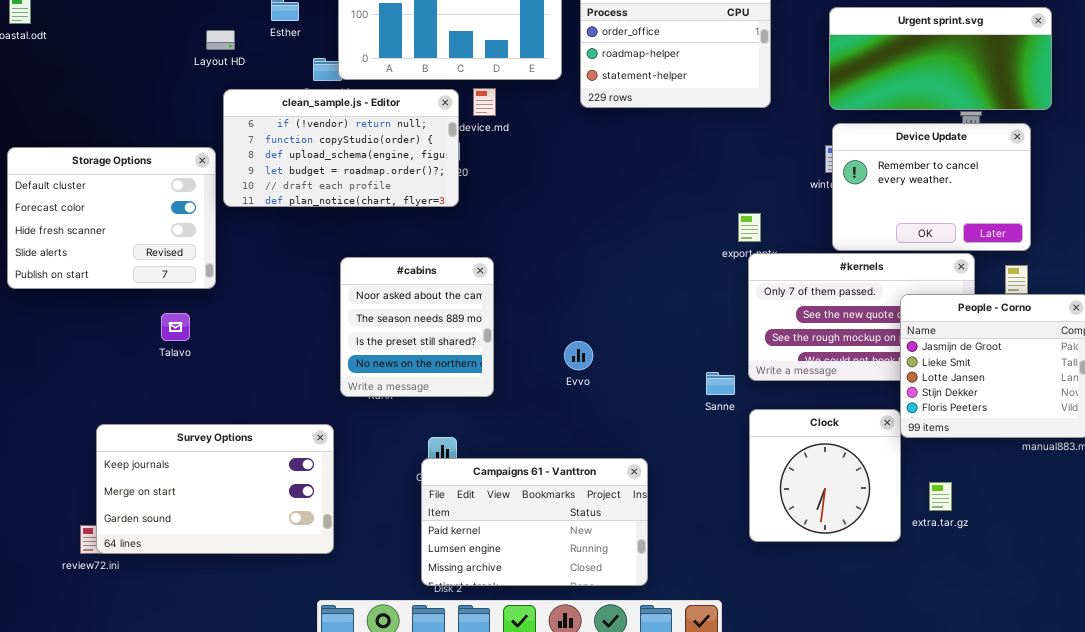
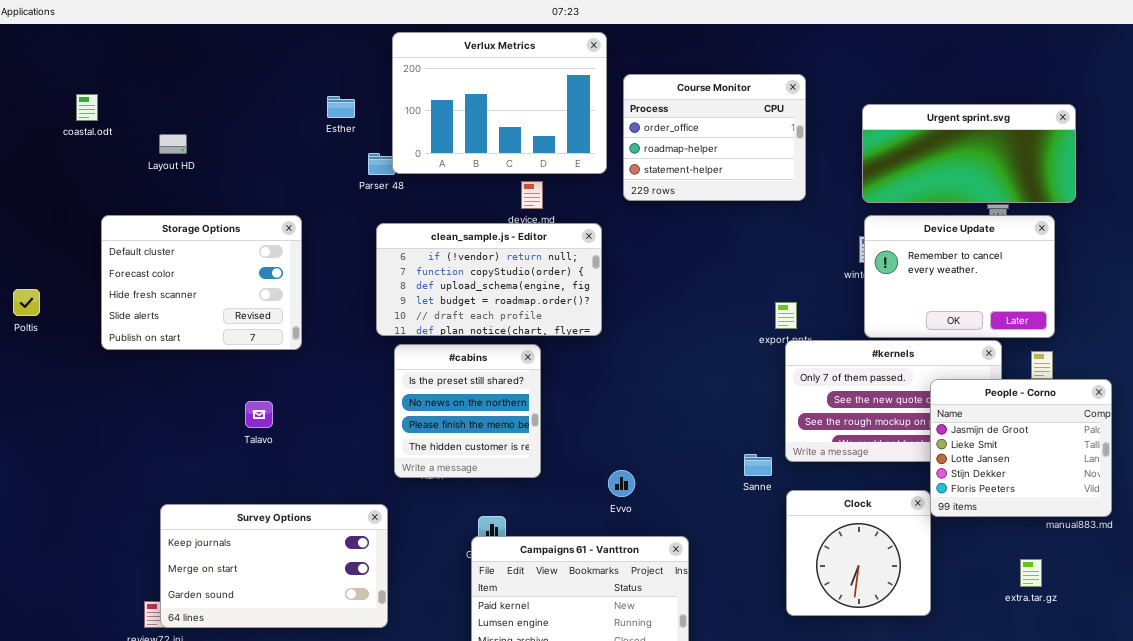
Layout HD: [206,30,235,50] -> [159,134,187,154], moved
clean_sample.js - Editor: [223,89,459,207] -> [376,223,602,336], moved
Storage Options: [7,147,216,289] -> [101,215,302,350], moved
#cabins: [340,257,494,397] -> [394,344,541,478], scrolled down 2 rows
Talavo: [161,313,190,341] -> [245,401,273,428], moved
Evvo: [564,341,593,370] -> [608,470,635,497], moved
extra.tar.gz: [929,482,952,511] -> [1020,559,1042,587], moved

